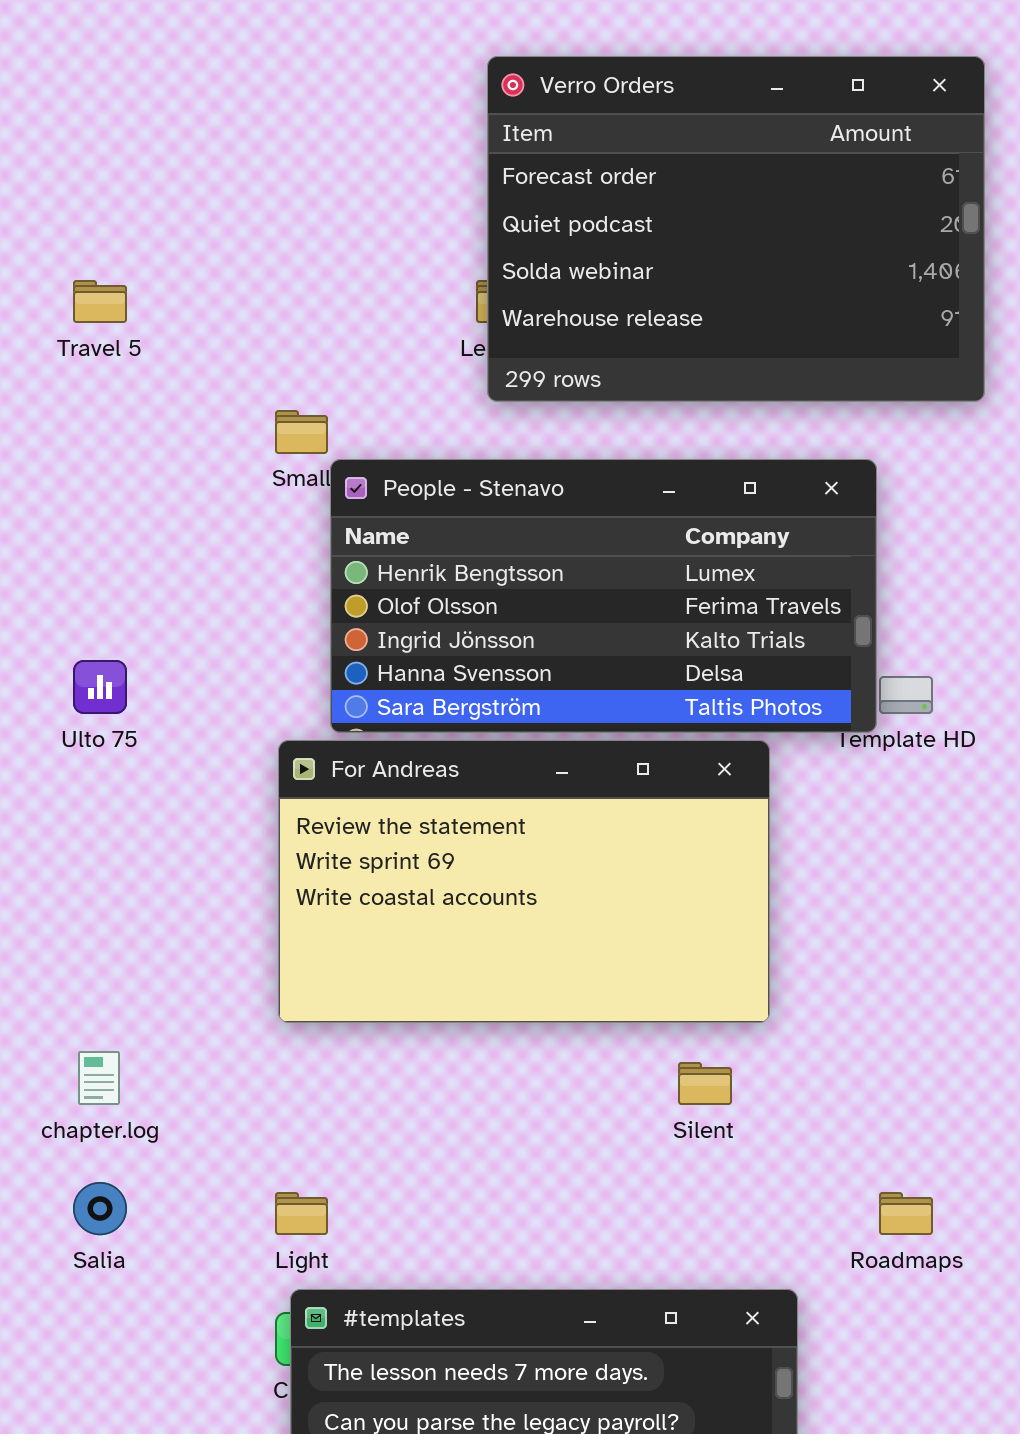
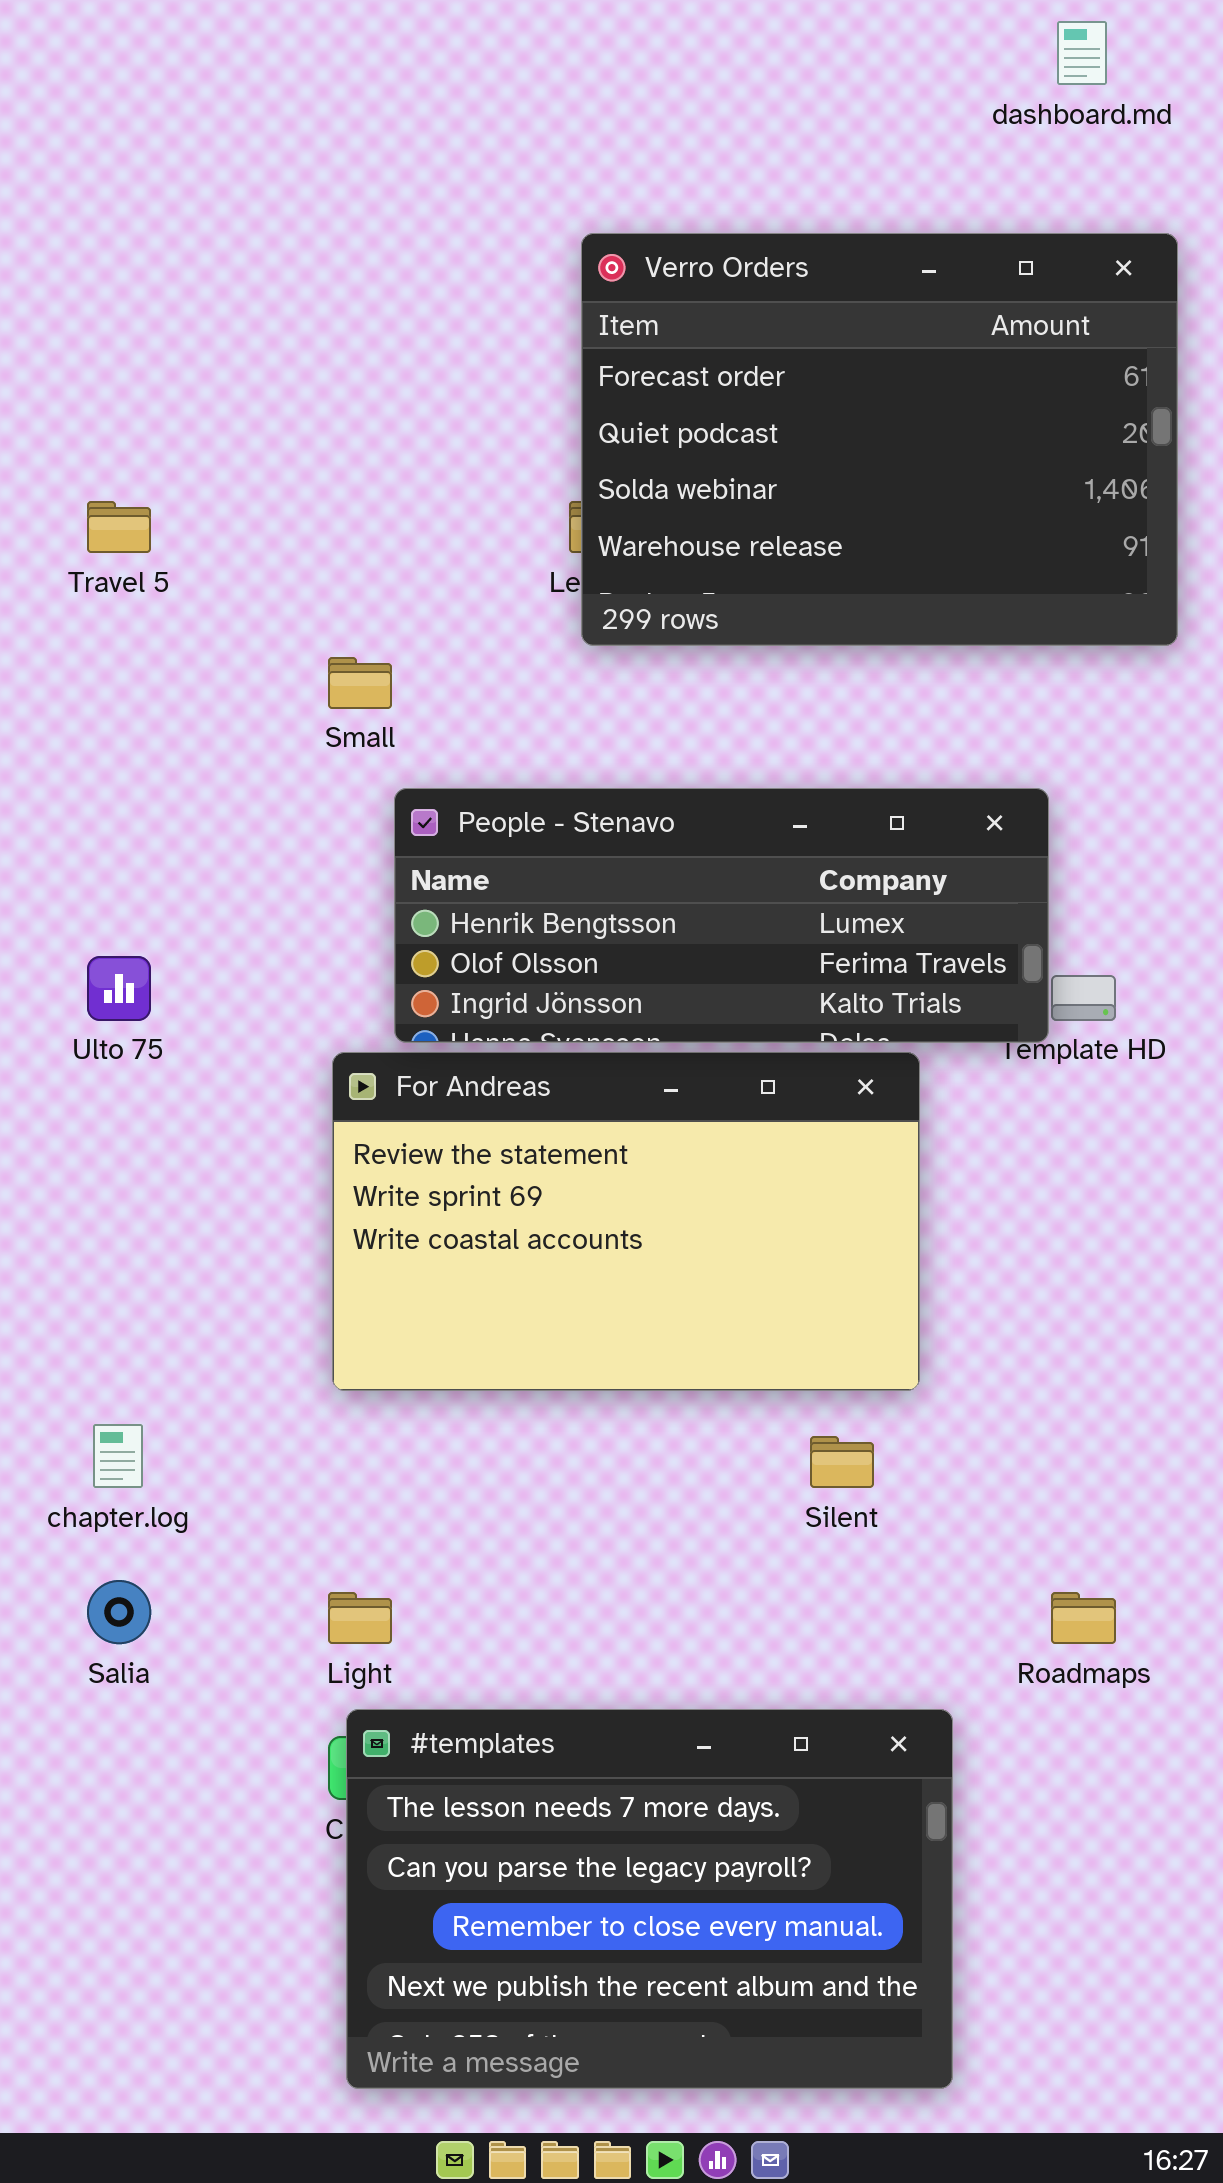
People - Stenavo: [330,459,877,733] -> [394,788,1049,1043], resized

